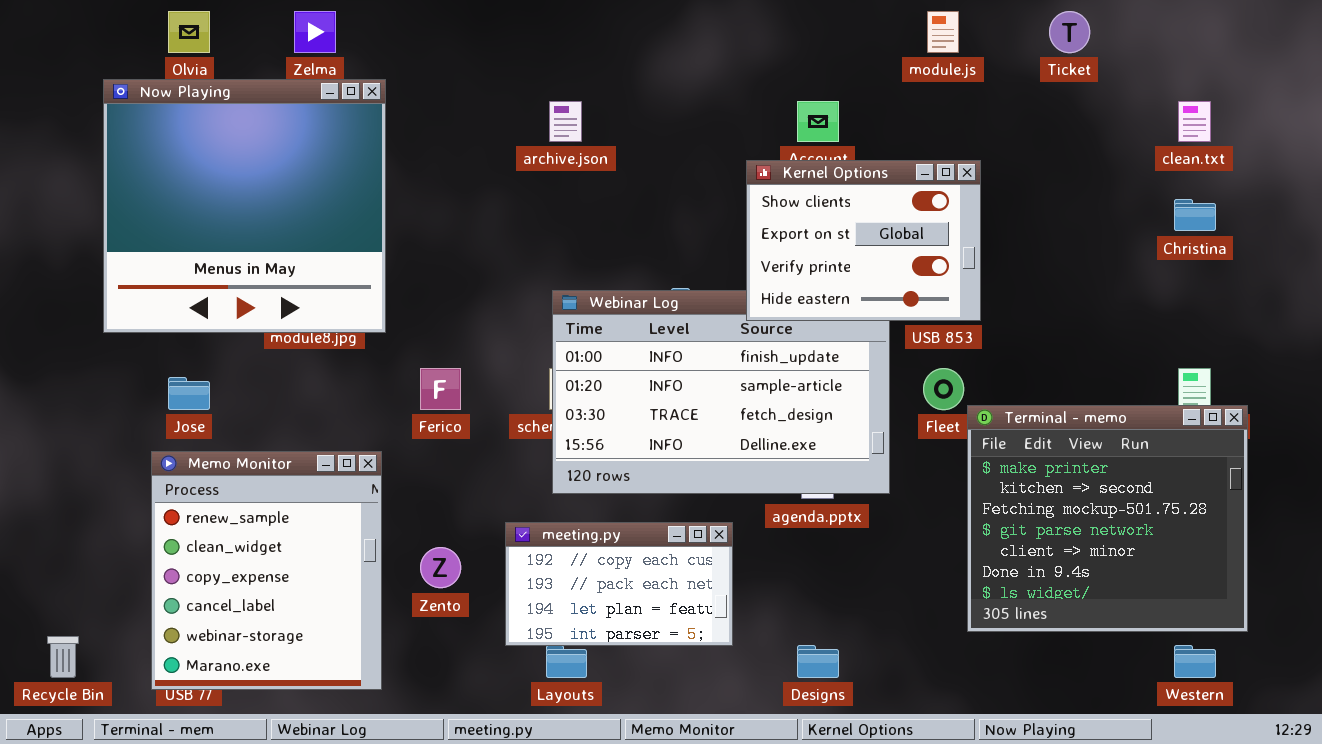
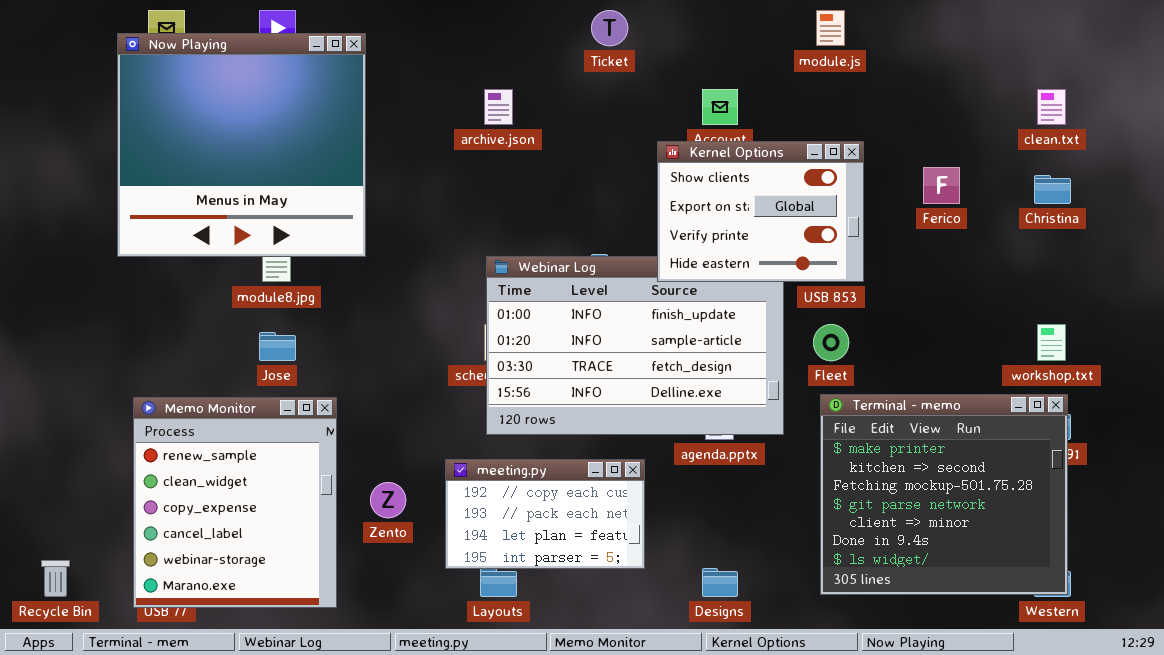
Ticket: [1049,11,1090,53] -> [591,10,628,46], moved
Now Playing: [103,79,386,333] -> [117,33,366,257], moved
Ferico: [420,368,461,410] -> [923,167,960,204], moved
Jose: [168,377,210,410] -> [259,332,296,361], moved
Terminal - memo: [967,405,1248,632] -> [820,394,1068,595], moved

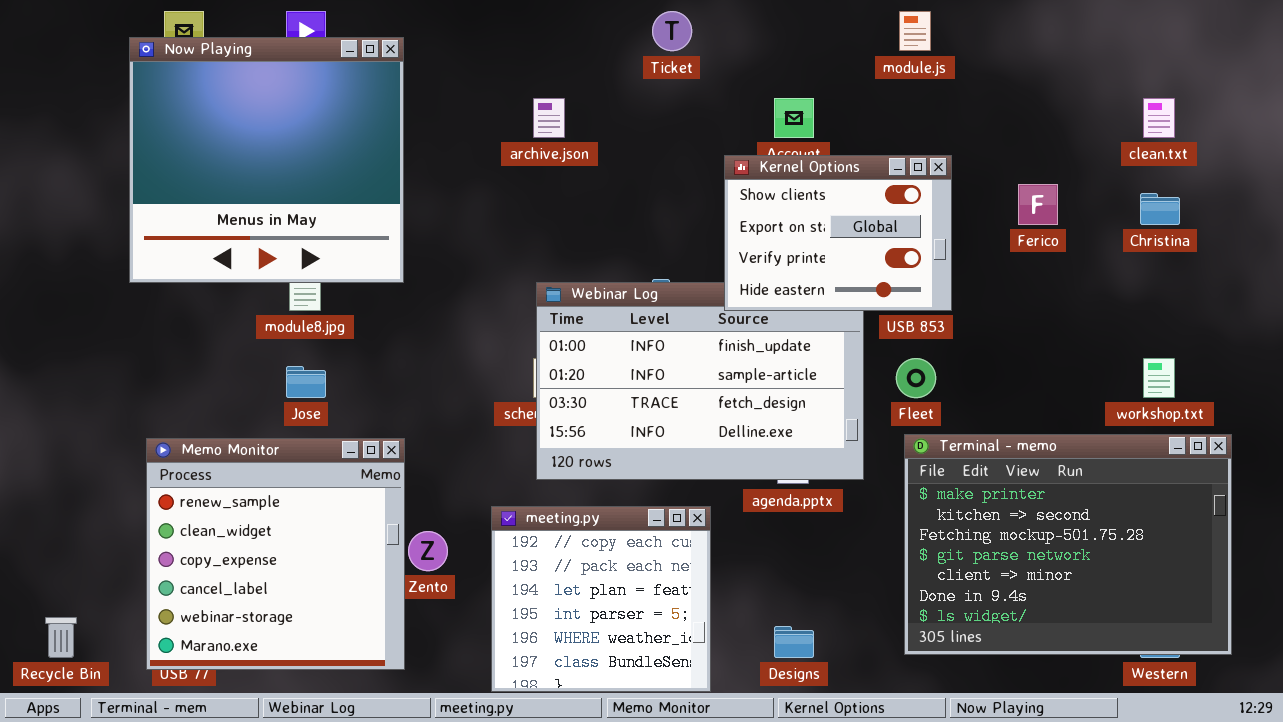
Terminal - memo: [820,394,1068,595] -> [904,434,1232,655], resized
Memo Monitor: [133,397,337,608] -> [146,438,405,670], resized
meeting.py: [445,459,645,569] -> [491,506,711,692], resized

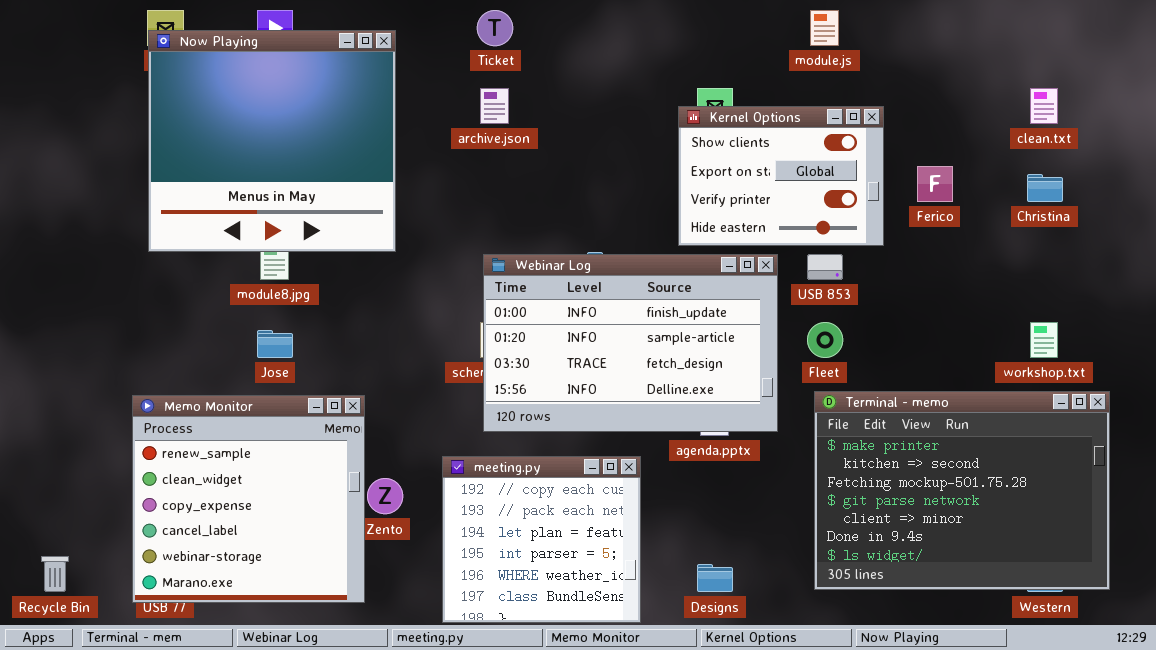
Ticket: [652,11,692,51] -> [477,10,513,46], moved
Now Playing: [129,37,404,283] -> [148,30,396,252], moved
Kernel Options: [724,155,952,311] -> [678,106,884,246], moved

